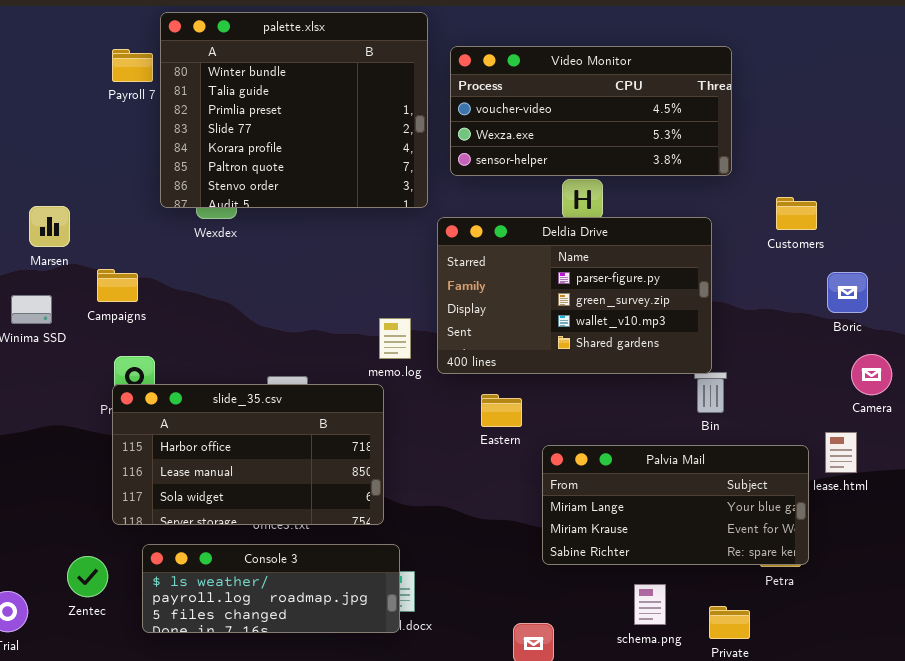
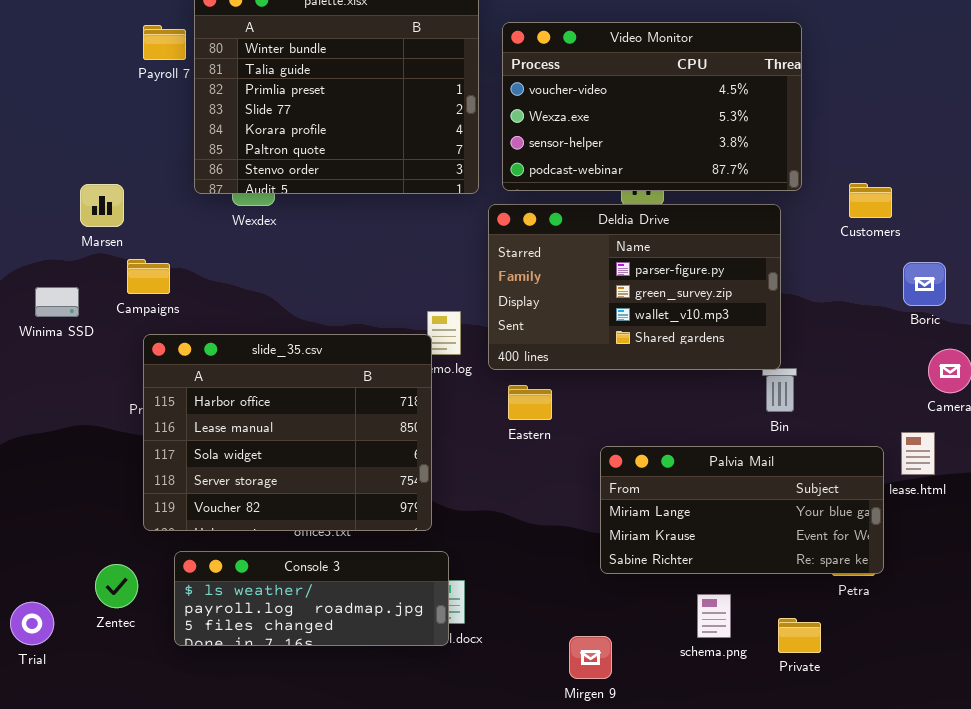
Video Monitor: [450,46,732,176] -> [502,22,802,191], resized
Marsen: [29,206,70,247] -> [80,184,124,227], moved
slide_35.csv: [112,384,384,525] -> [143,334,432,531], resized
Eastern: [481,394,522,427] -> [508,385,552,420], moved

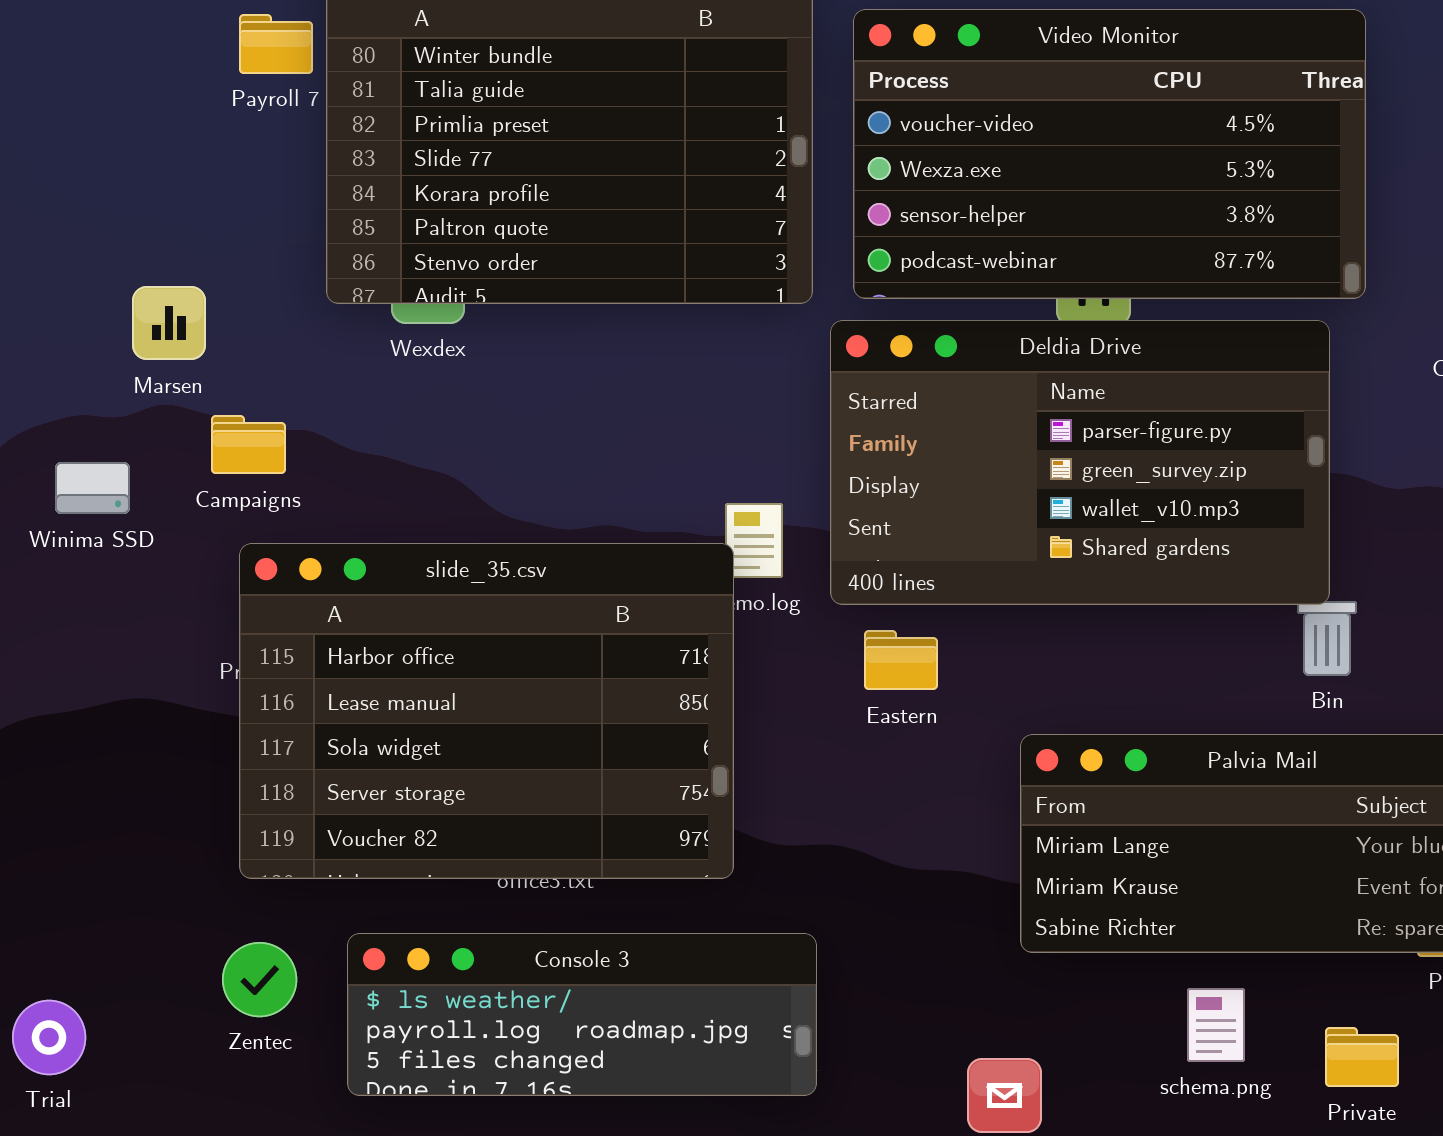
Console 3: [174,551,449,646] -> [347,933,817,1096], moved
Zentec: [95,564,138,608] -> [222,942,297,1017], moved

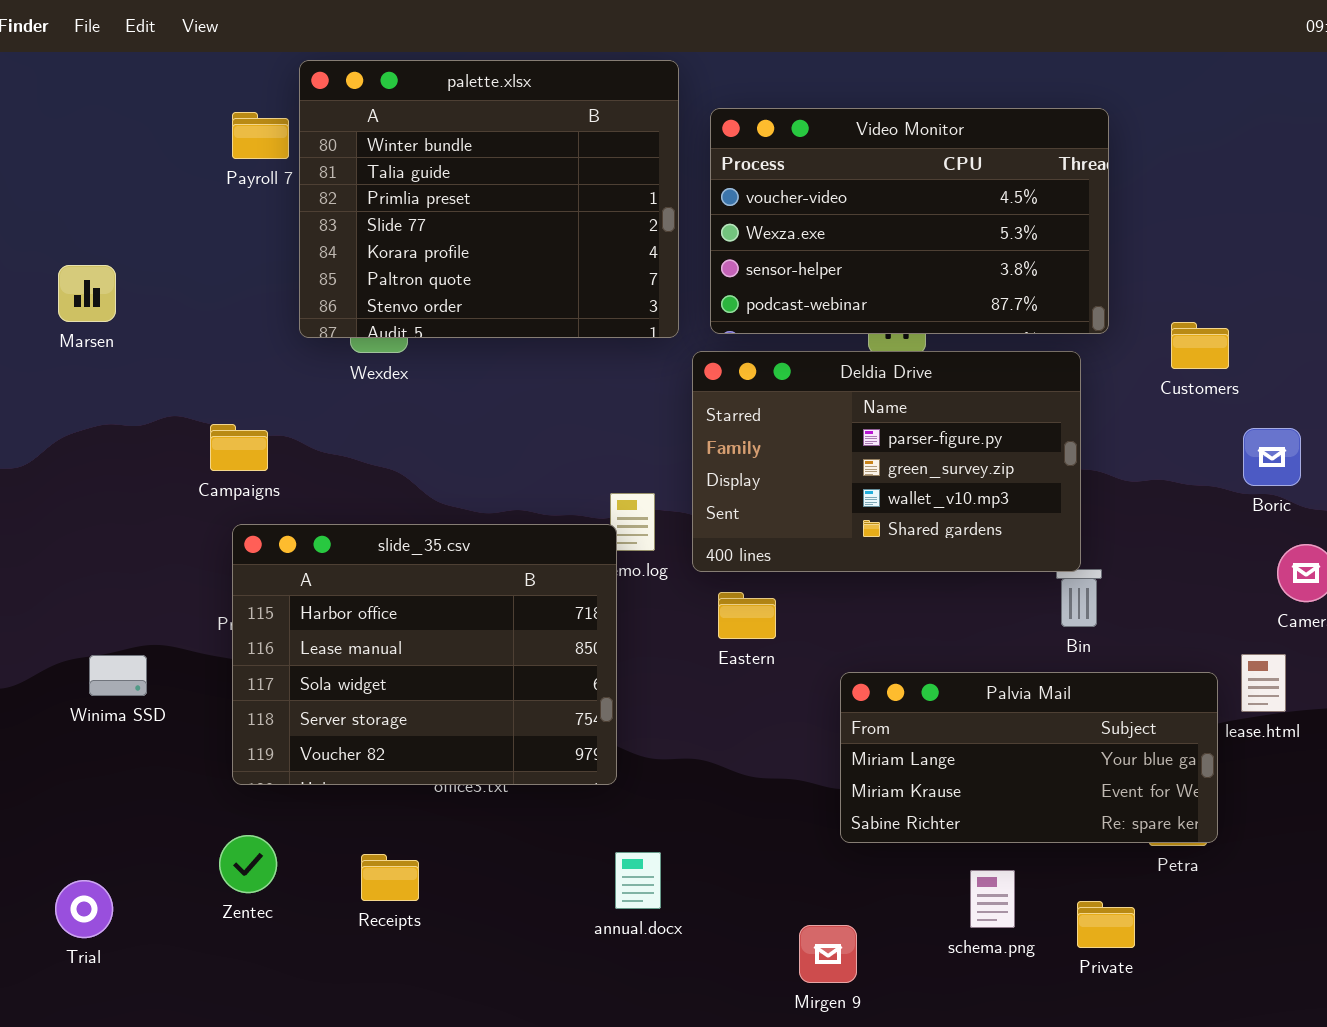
Marsen: [132,286,206,360] -> [58,265,116,322], moved
Winima SSD: [55,462,130,514] -> [89,655,147,696], moved
Console 3: [347,933,817,1096] -> none, closed

